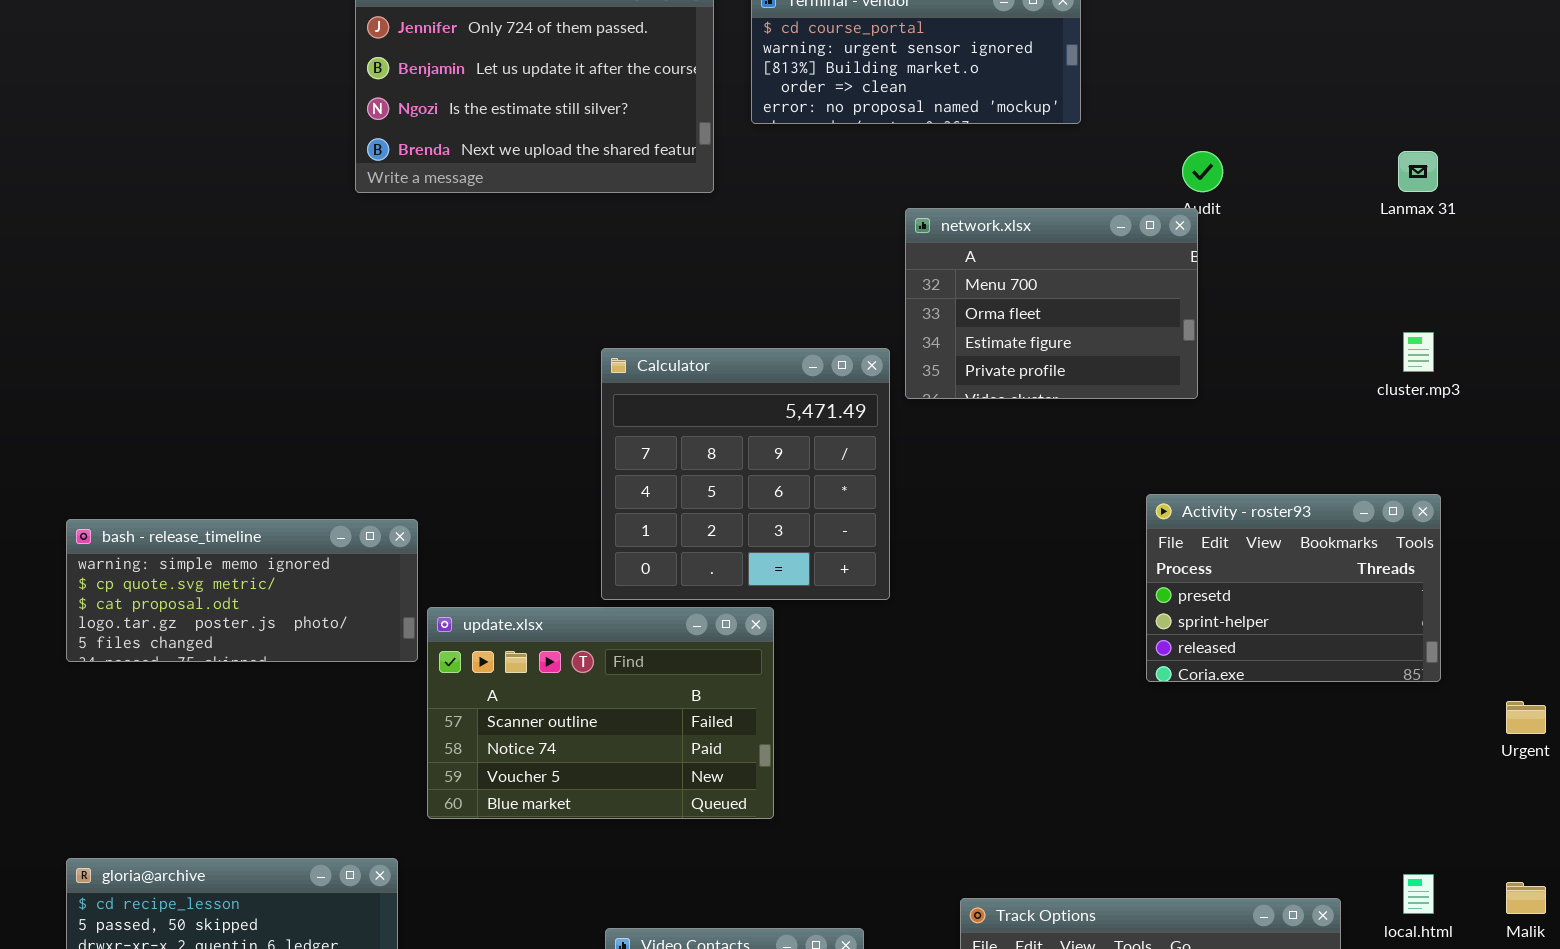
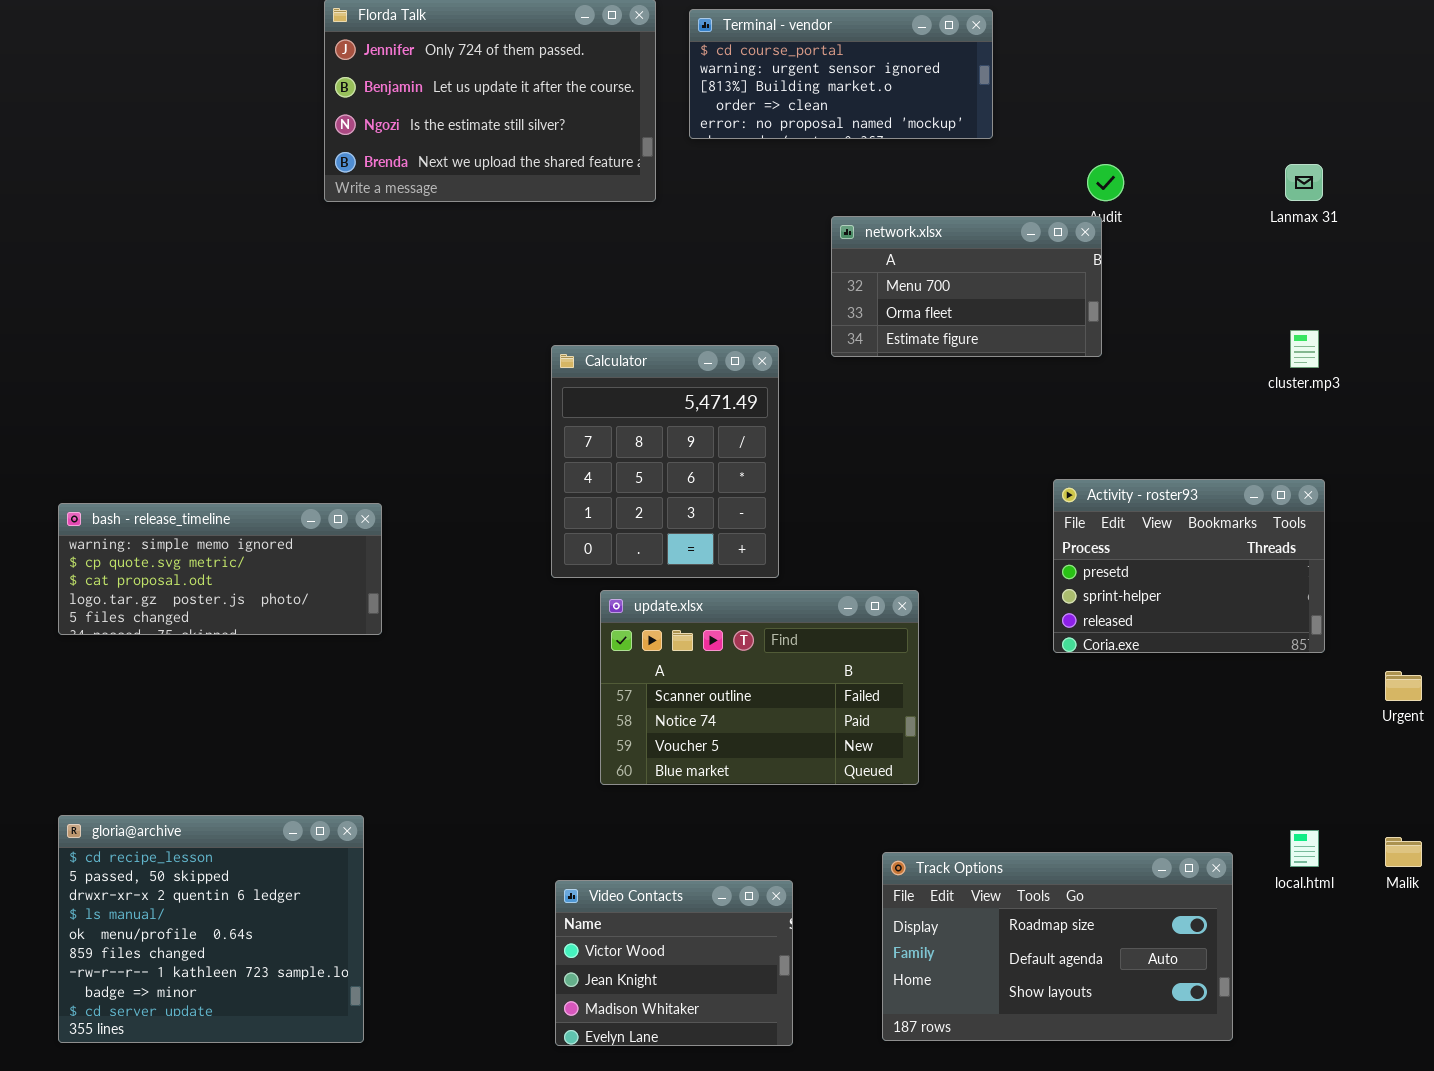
network.xlsx: [905,208,1198,399] -> [831,216,1102,357], resized
Calculator: [601,348,890,600] -> [551,345,779,578], resized
update.xlsx: [427,607,774,819] -> [600,590,919,785], moved

